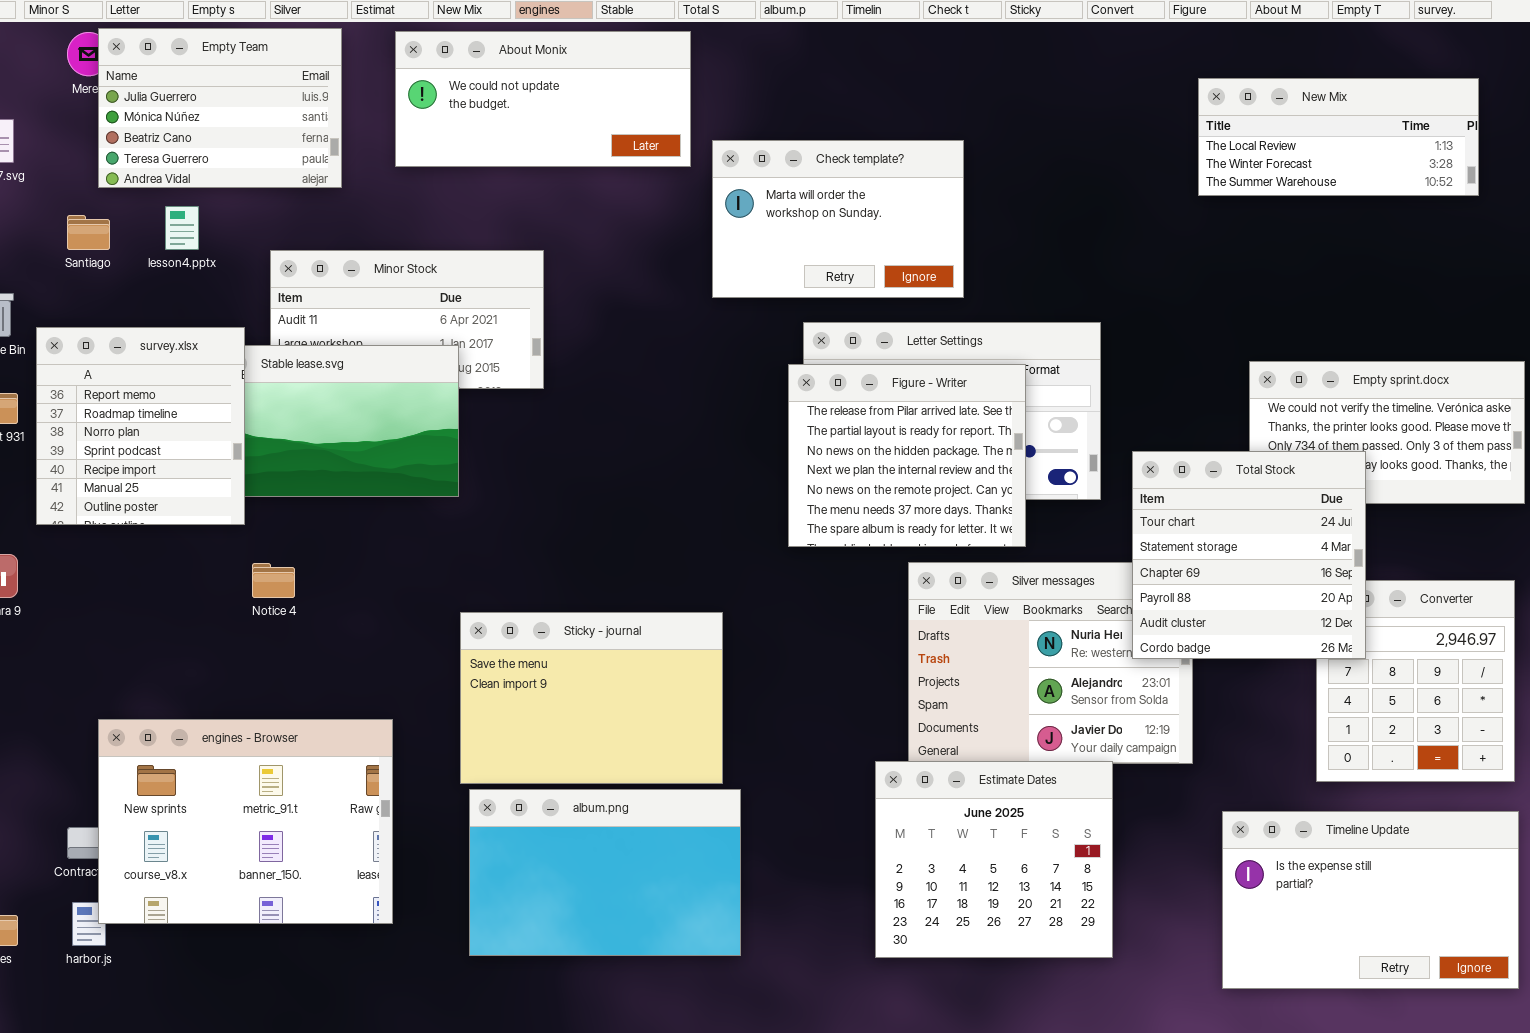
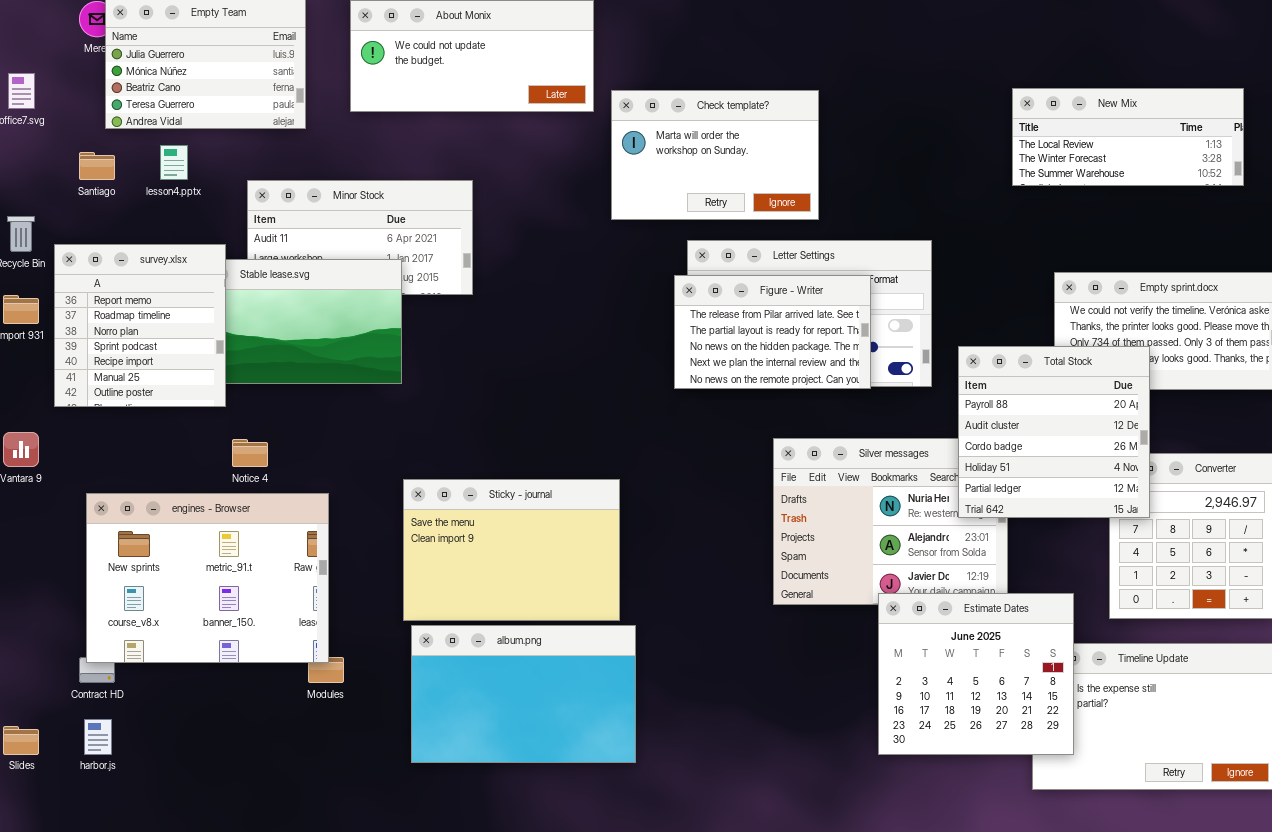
New Mix: [1198,78,1479,196] -> [1012,88,1244,186], moved
Figure - Writer: [788,364,1026,547] -> [674,275,871,389], resized
Total Stock: [1132,451,1366,659] -> [958,346,1150,518], scrolled down 3 rows
engines - Browser: [98,719,393,924] -> [86,493,329,663], moved
Estimate Dates: [875,761,1113,958] -> [878,593,1074,755], moved

